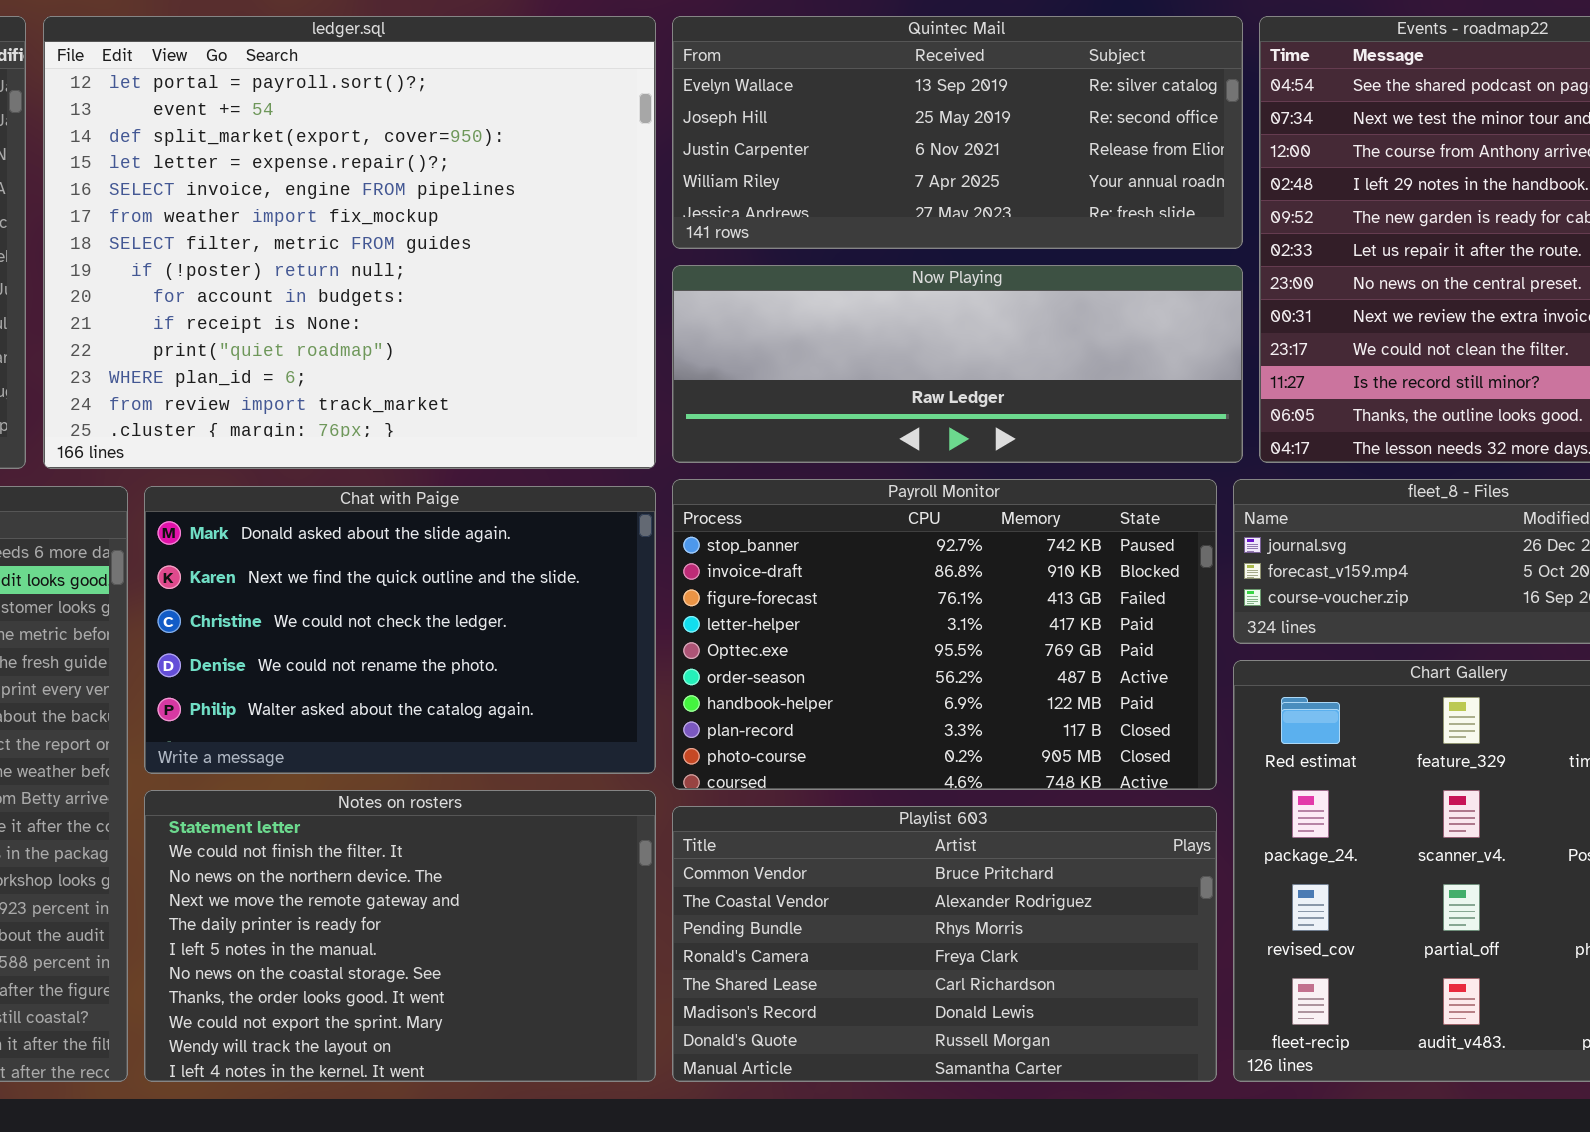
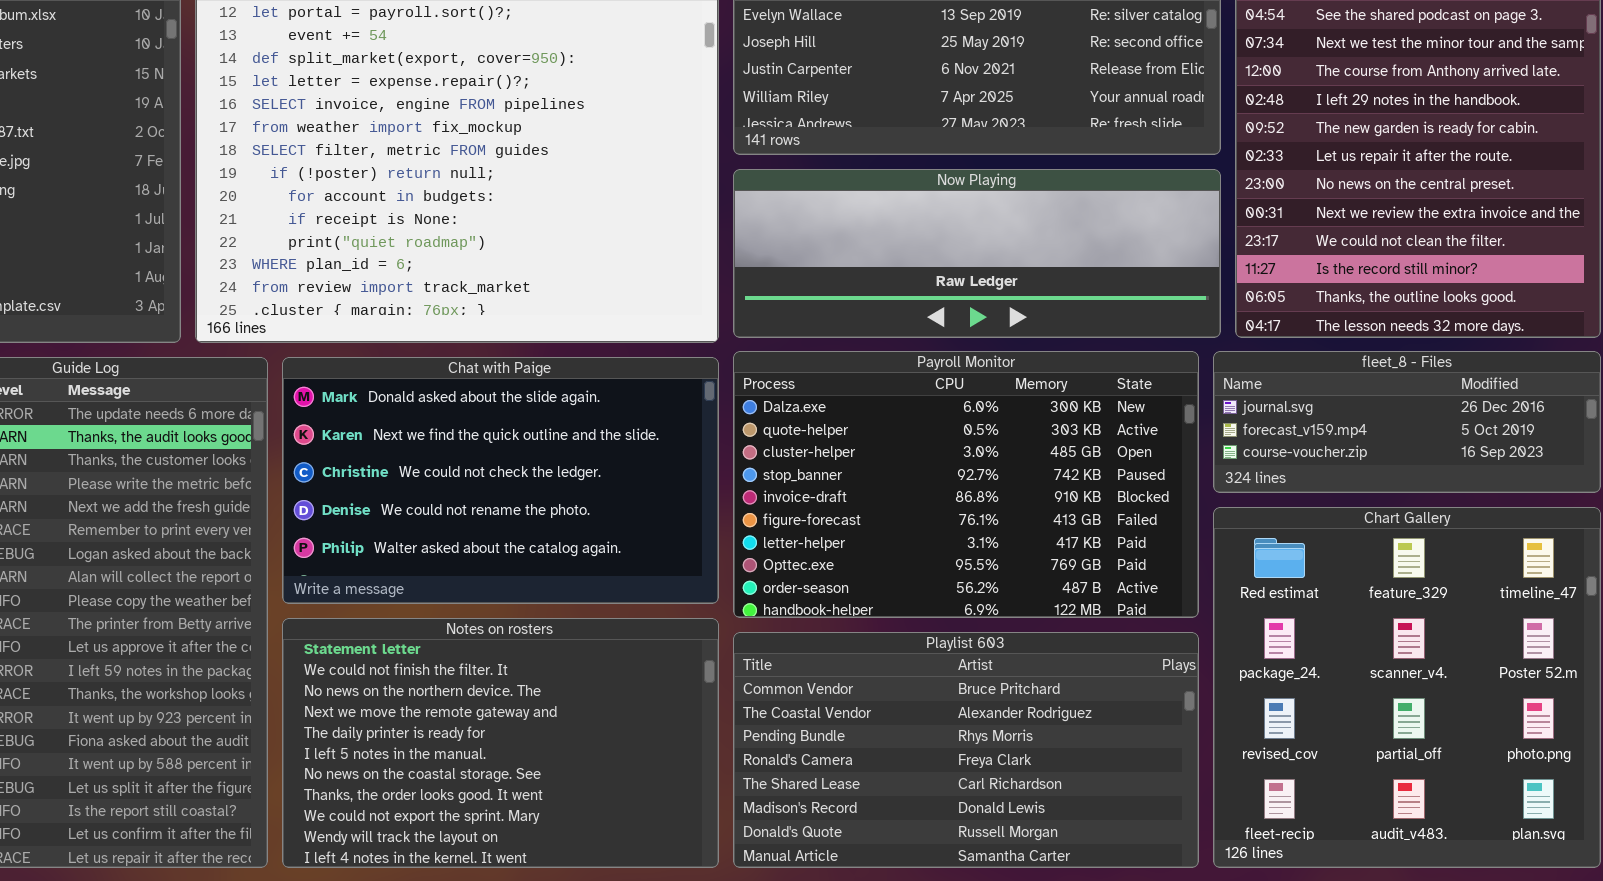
Payroll Monitor: [672,479,1217,790] -> [733,351,1199,618], scrolled up 3 rows

